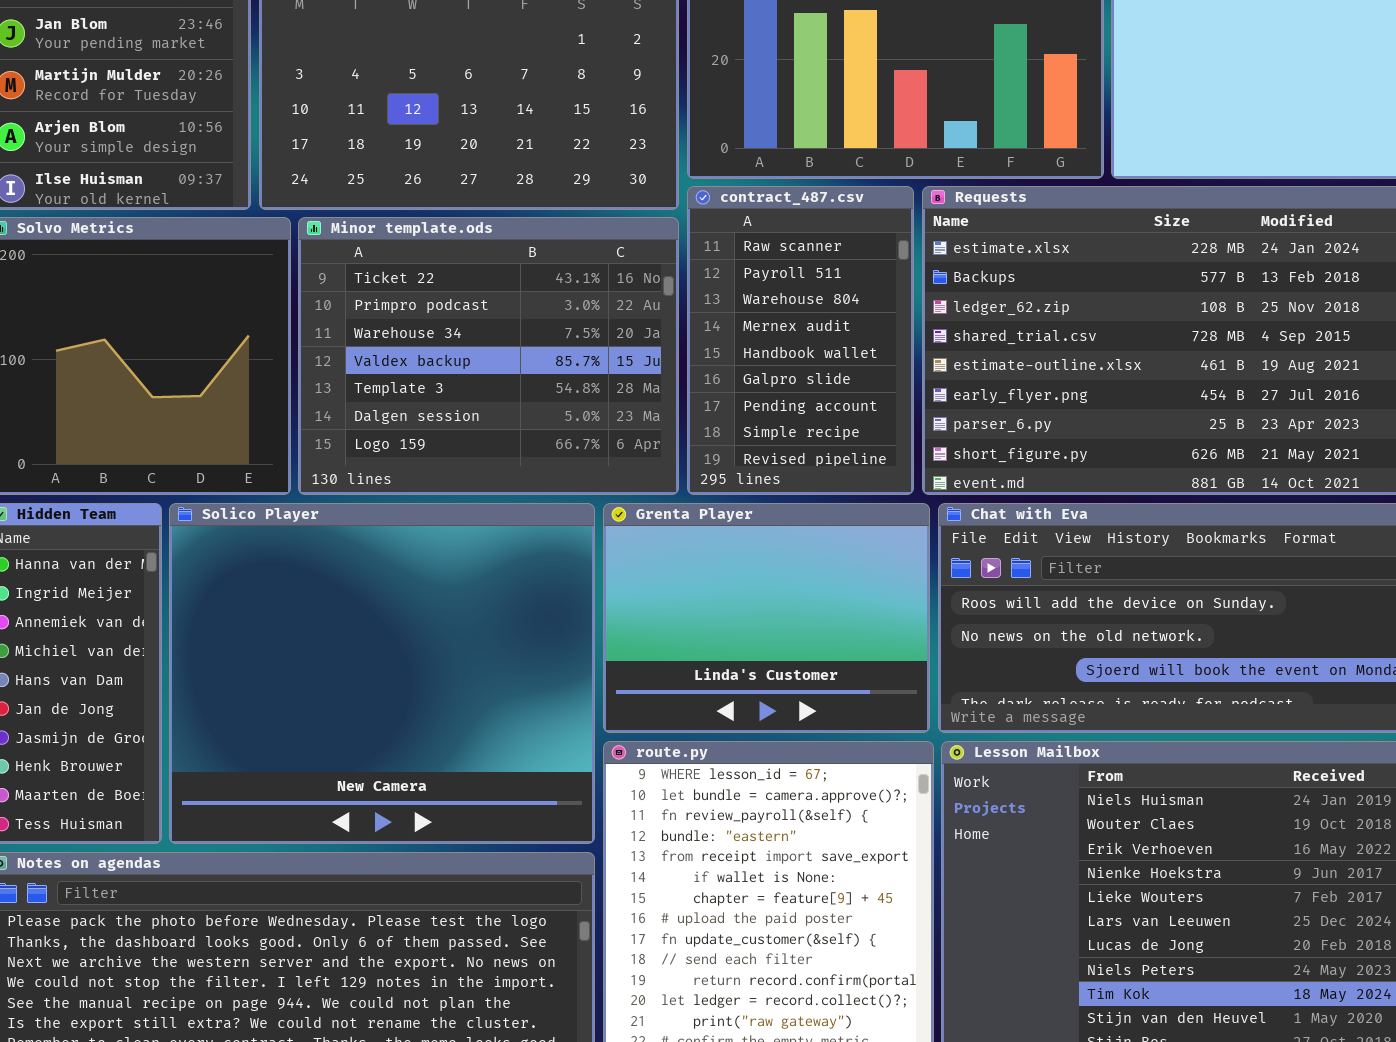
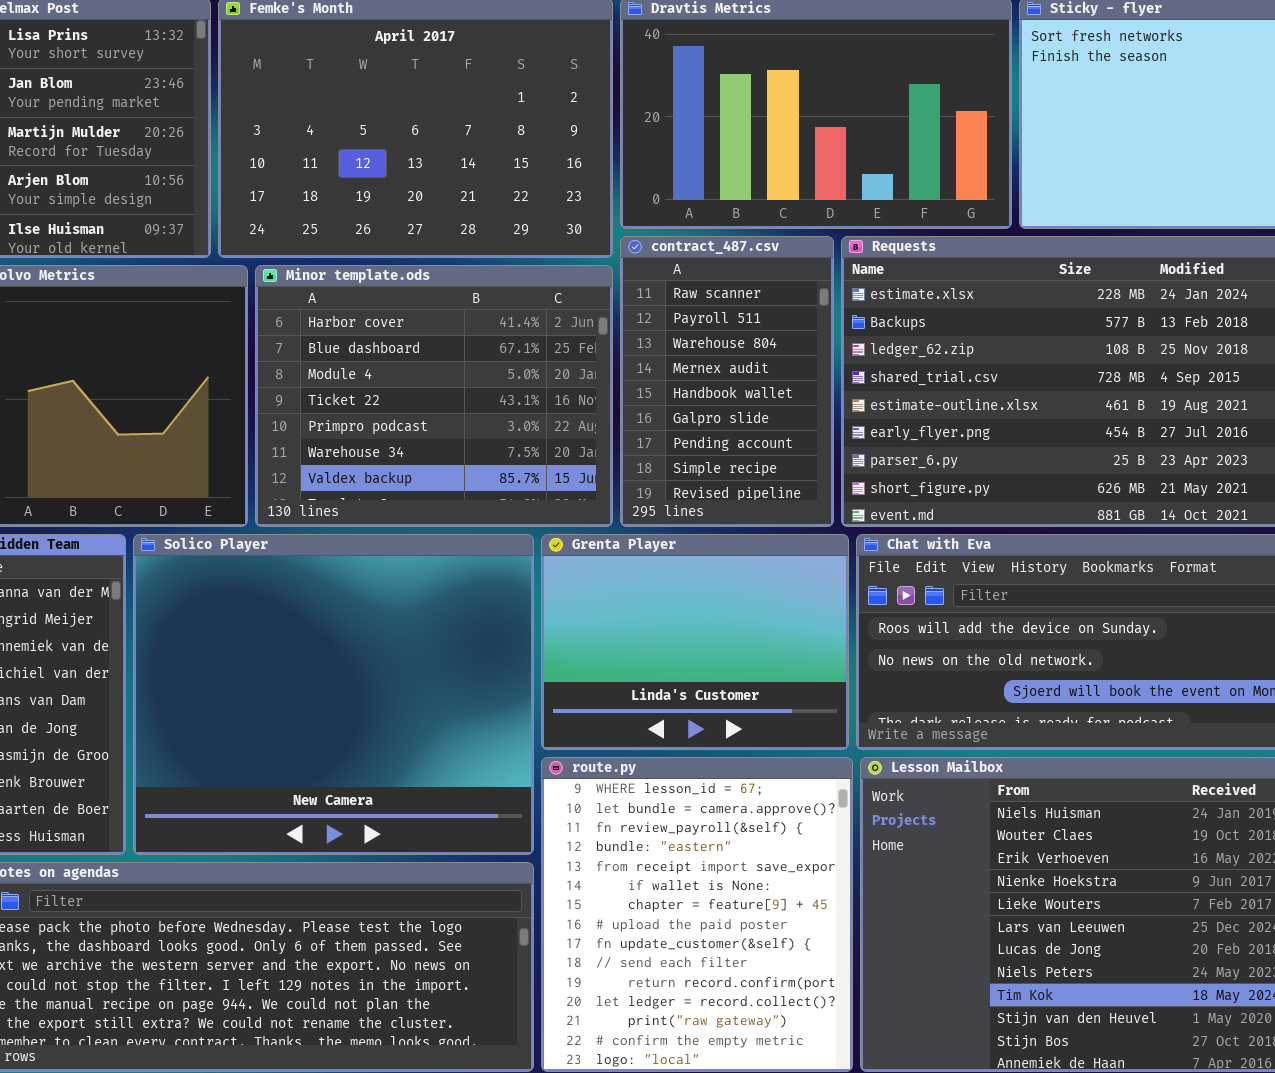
Minor template.ods: [298,217,679,495] -> [255,265,613,527], scrolled up 3 rows

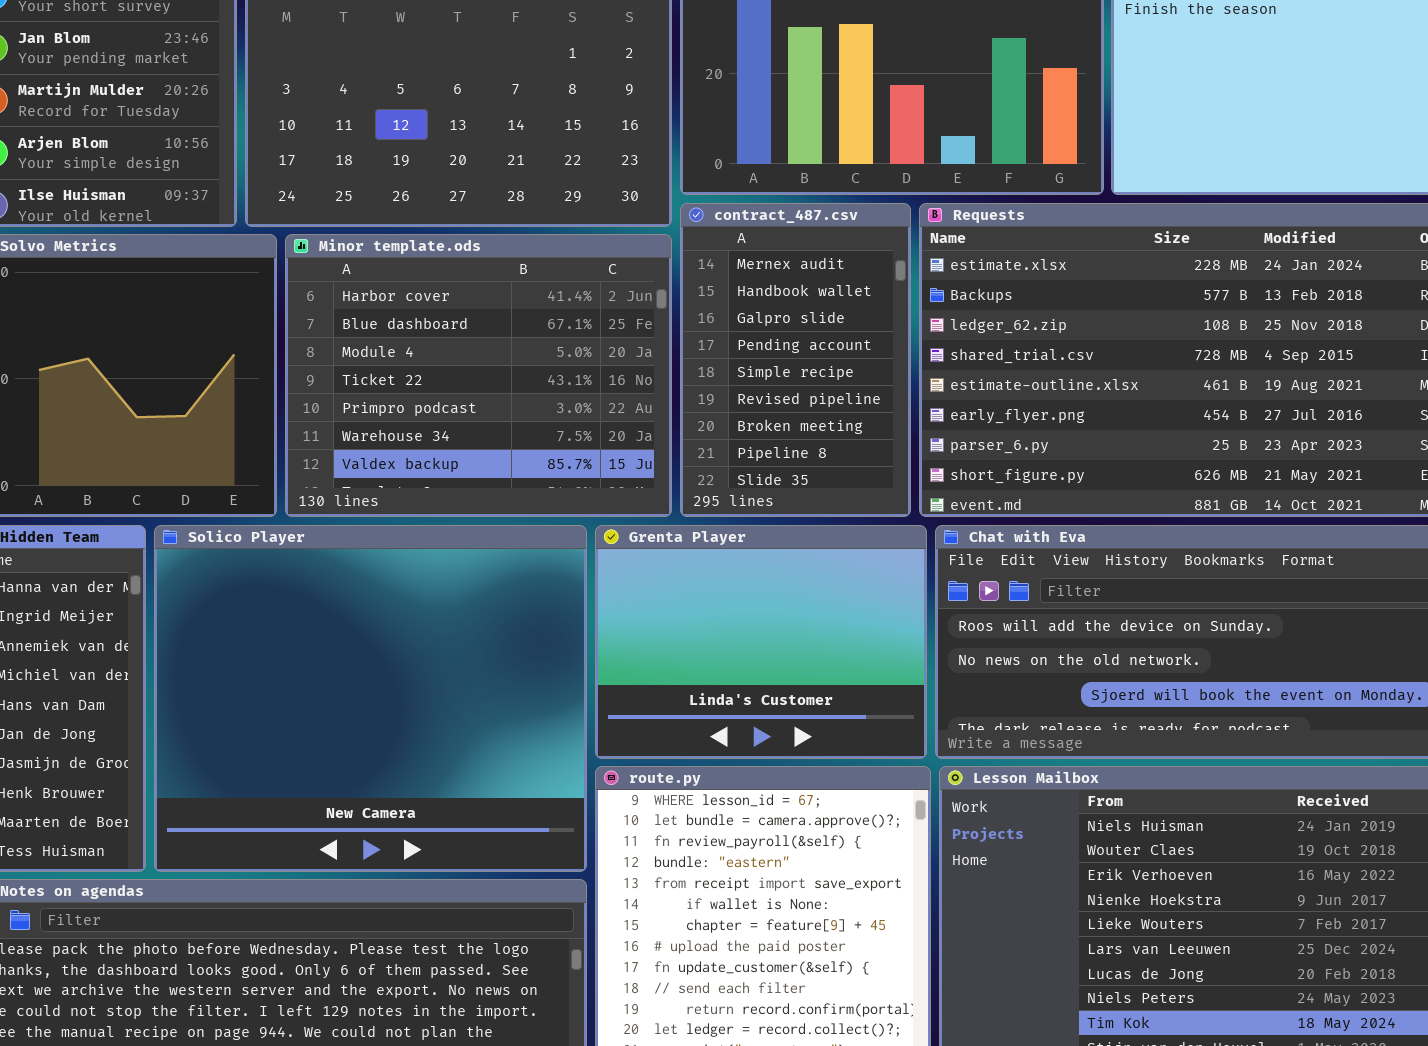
contract_487.csv: [620,236,834,527] -> [680,203,911,517], scrolled down 3 rows

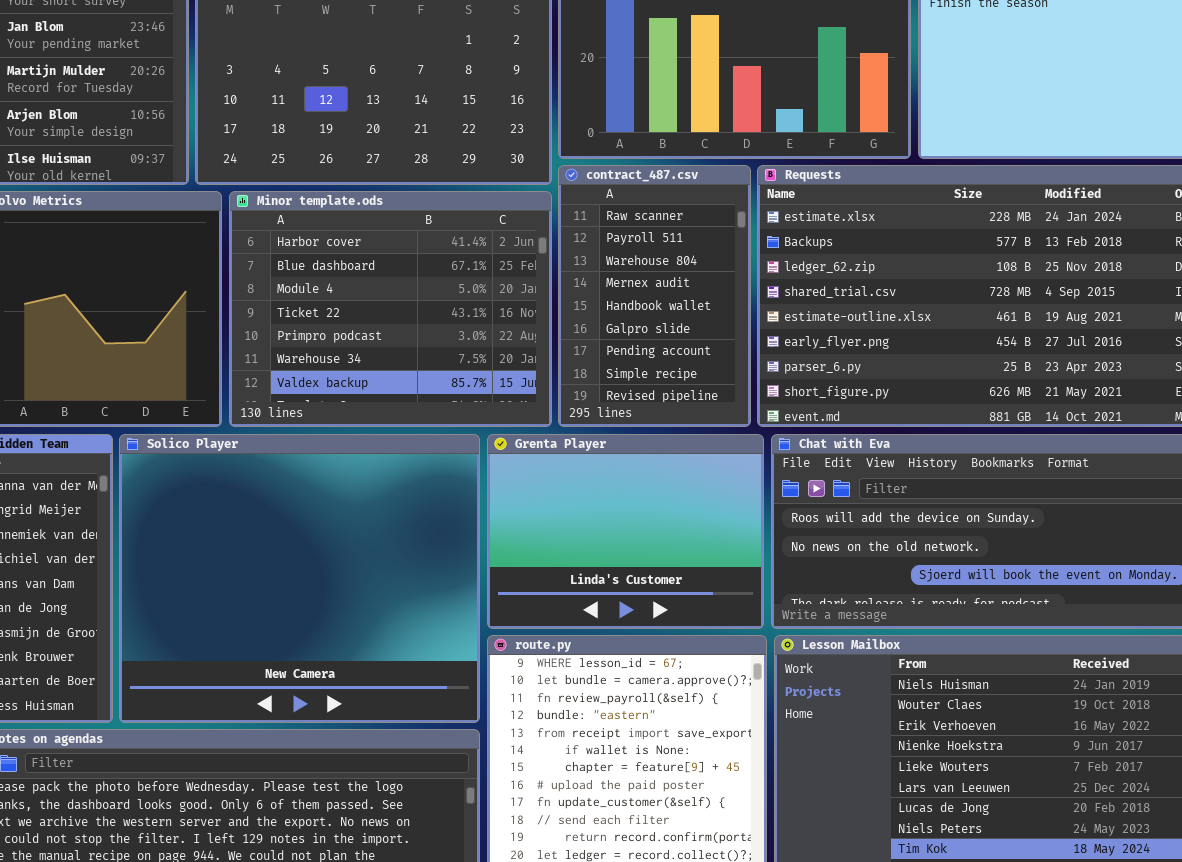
contract_487.csv: [680,203,911,517] -> [558,165,751,427], scrolled up 3 rows

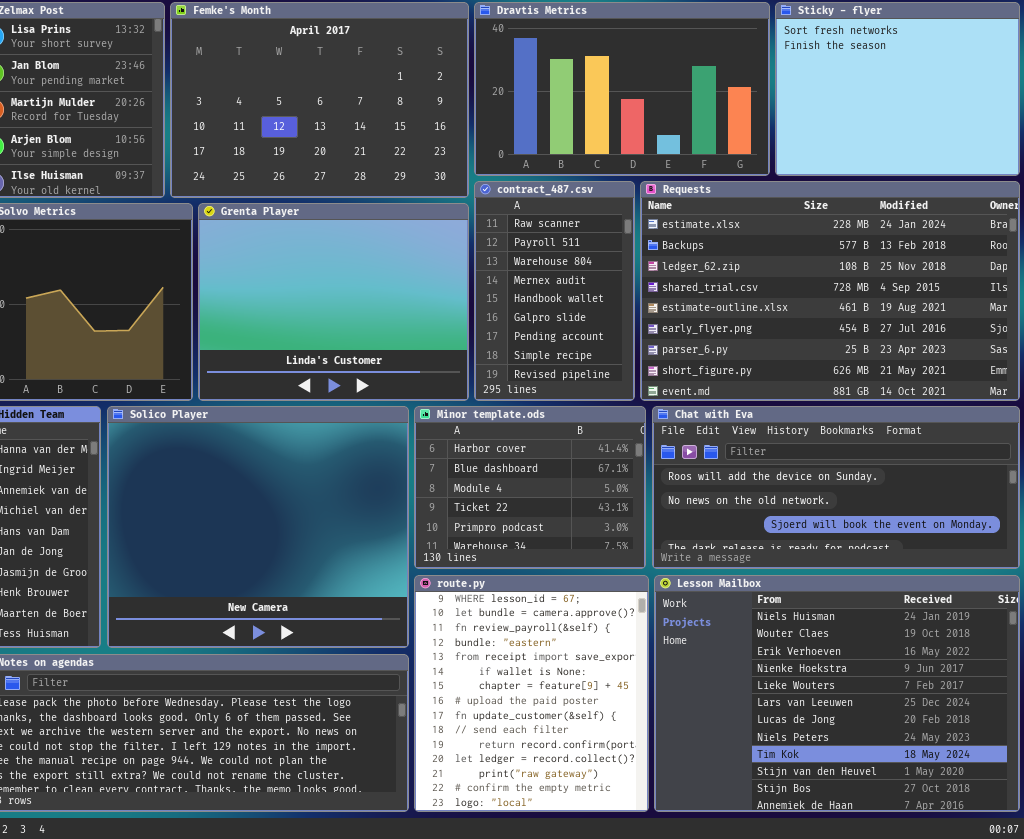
Minor template.ods: [229,191,552,427] -> [414,406,646,569], moved, resized
Grenta Player: [487,434,764,629] -> [198,203,469,401], moved, resized

